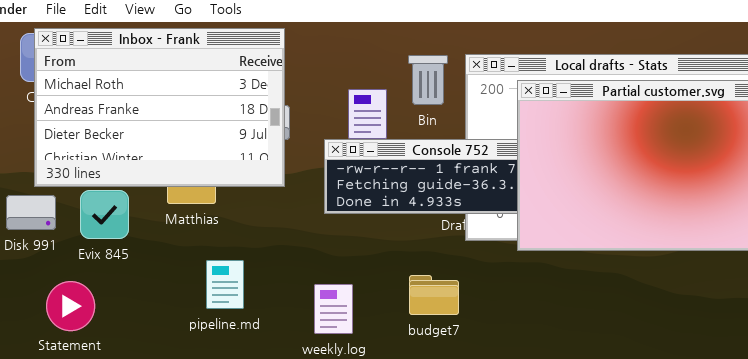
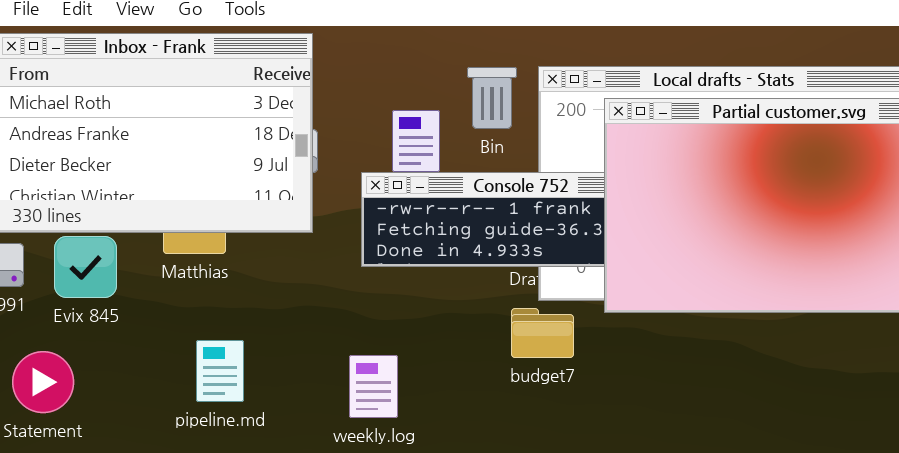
pipeline.md: [206,260,244,309] -> [196,340,244,402], moved
budget7: [409,275,459,315] -> [511,308,574,358], moved

